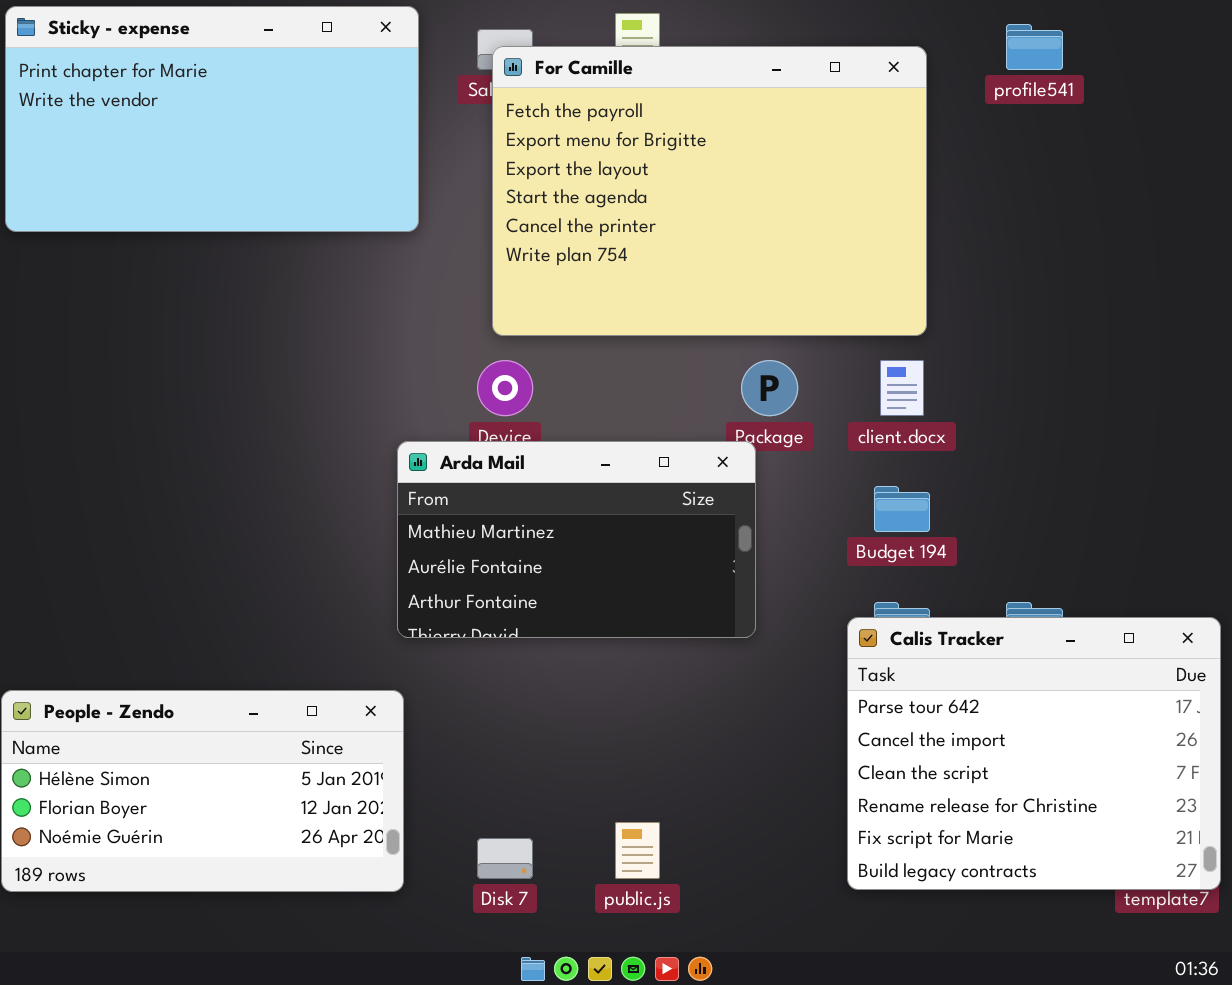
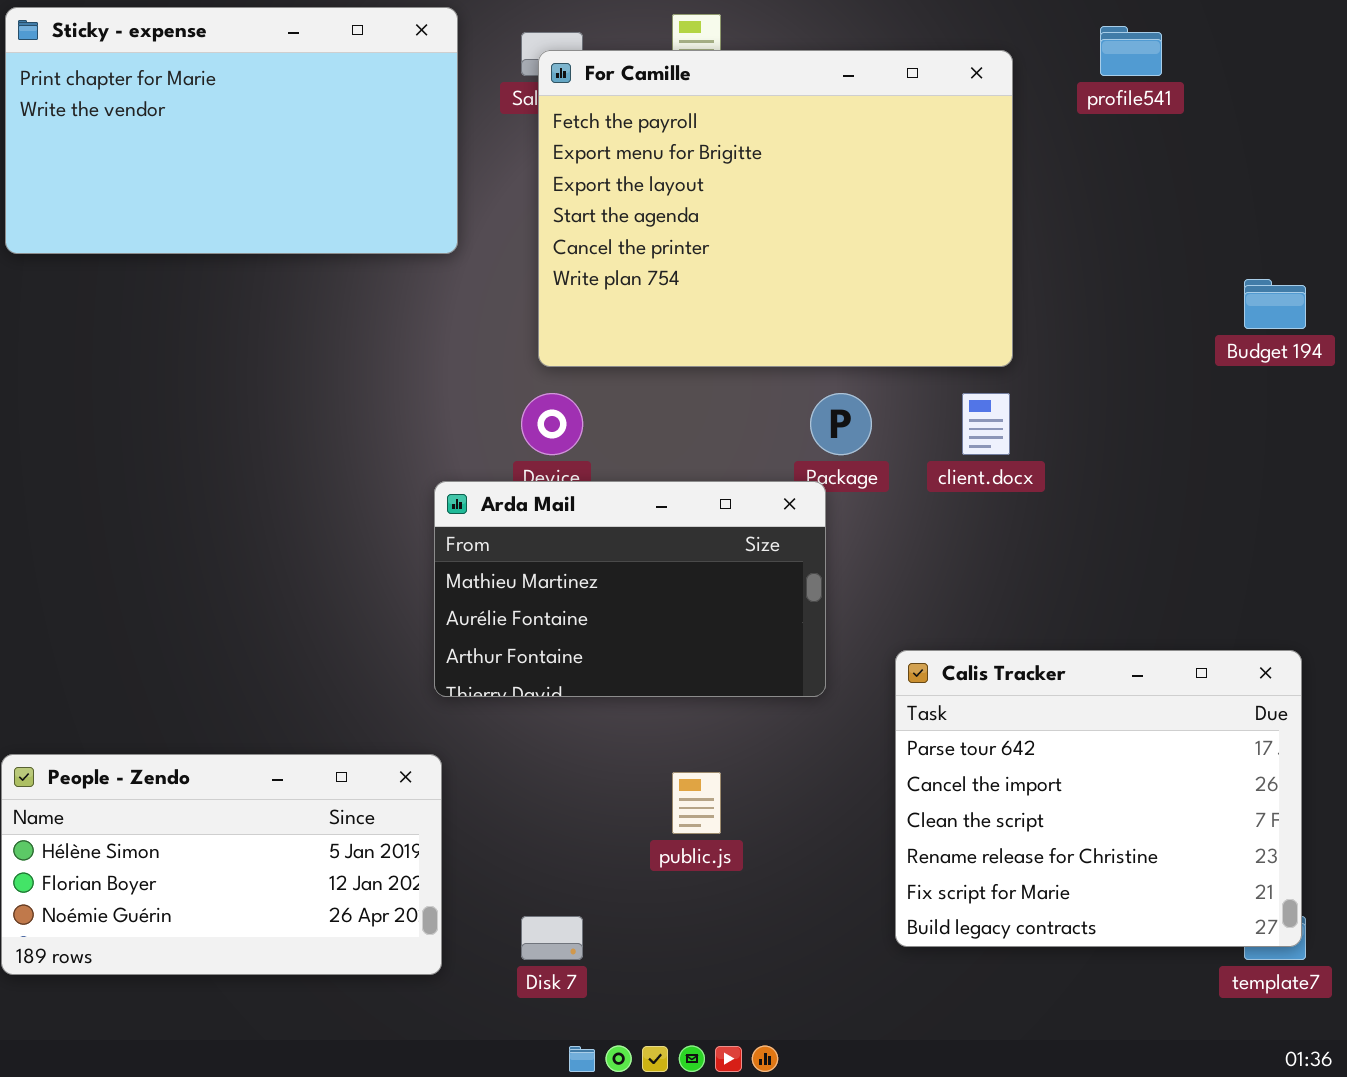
Budget 194: [874,486,930,532] -> [1244,279,1306,329], moved
Calis Tracker: [847,617,1221,890] -> [895,650,1302,947], moved
public.js: [615,822,660,879] -> [672,772,721,834], moved

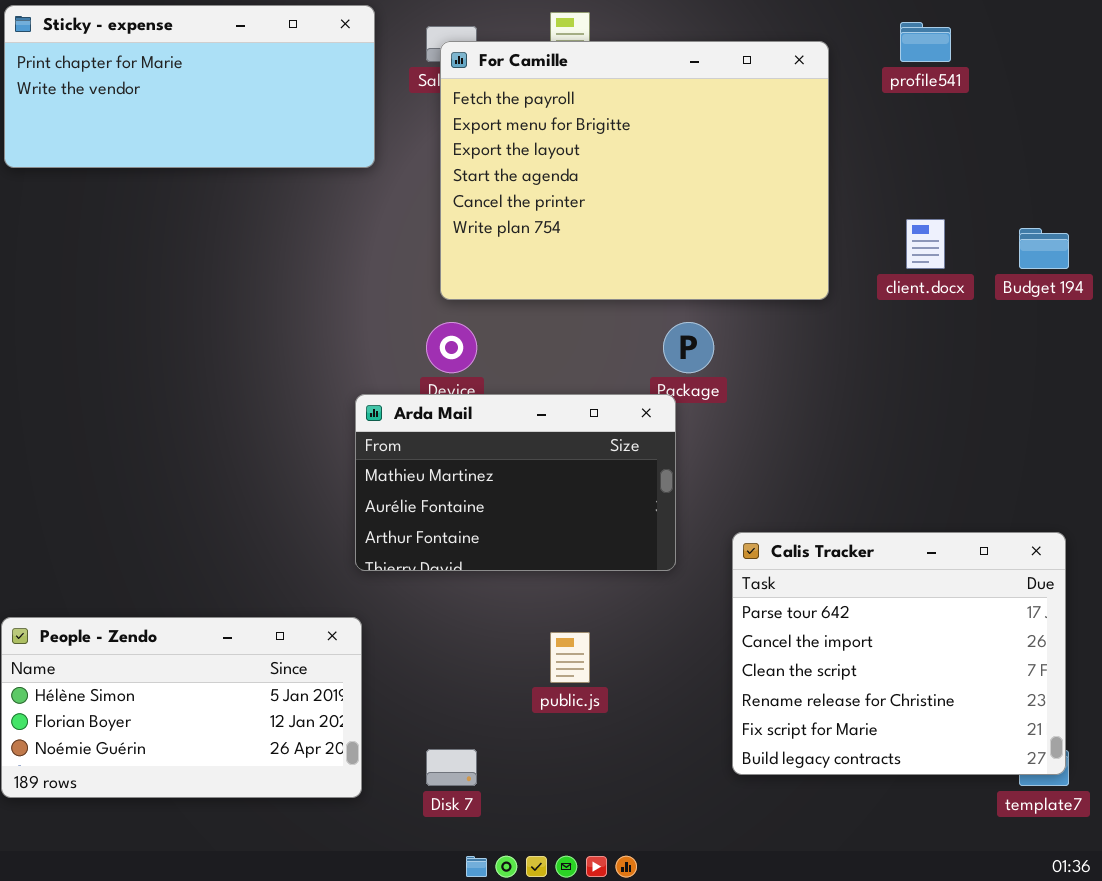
Sticky - expense: [5,7,458,254] -> [4,5,375,168], resized
client.docx: [962,393,1010,455] -> [906,219,945,269], moved

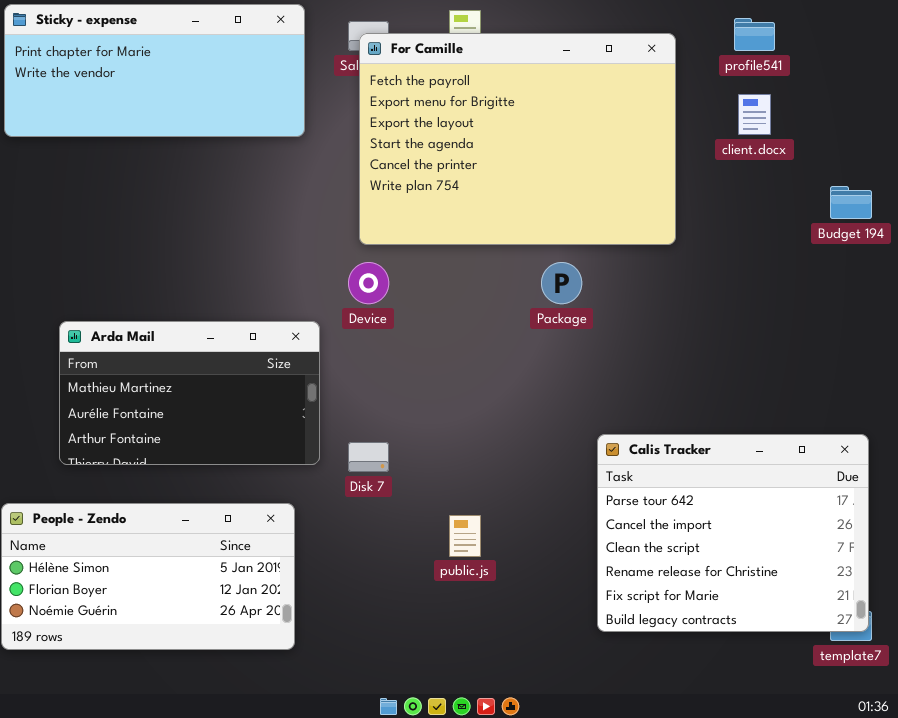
client.docx: [906,219,945,269] -> [738,94,771,135], moved
Arda Mail: [355,394,676,571] -> [59,321,320,465], moved
Disk 7: [426,749,477,786] -> [348,442,389,472], moved

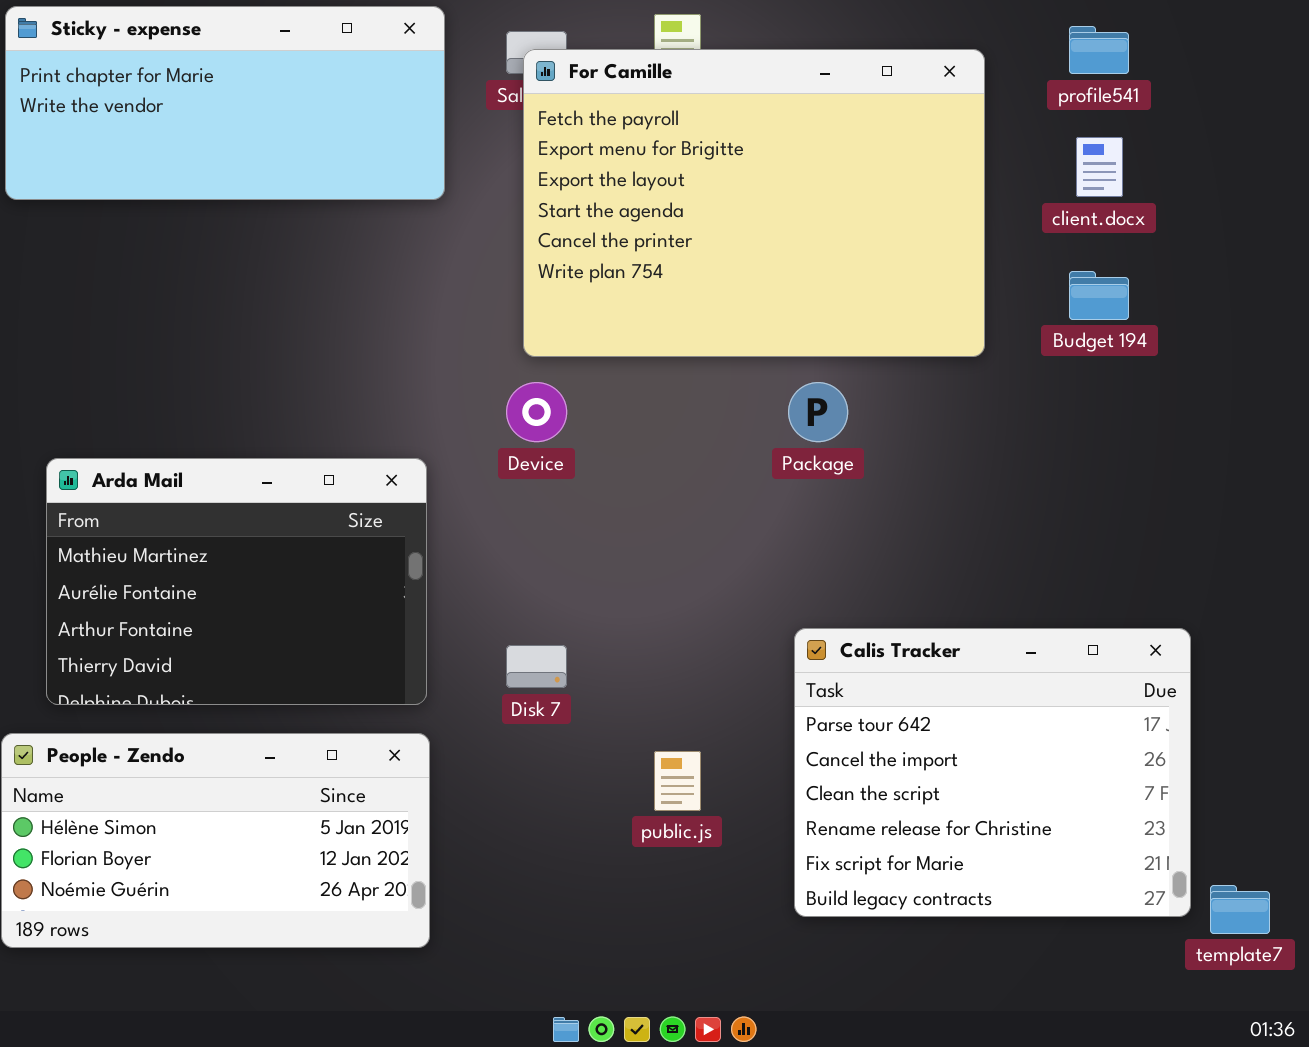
Budget 194: [830,186,872,219] -> [1069,271,1129,320], moved
Arda Mail: [59,321,320,465] -> [46,458,427,705], moved, resized
Calis Tracker: [597,434,869,632] -> [794,628,1191,917], moved

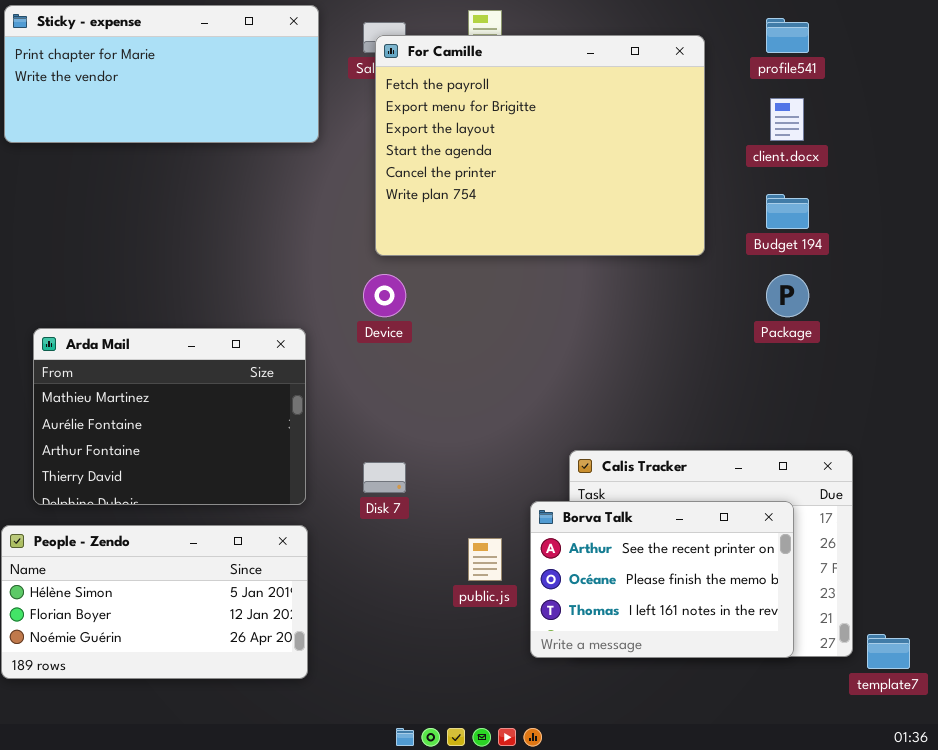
Package: [788,382,848,442] -> [766,274,809,317], moved
Borva Talk: none -> [530,501,794,658], opened

